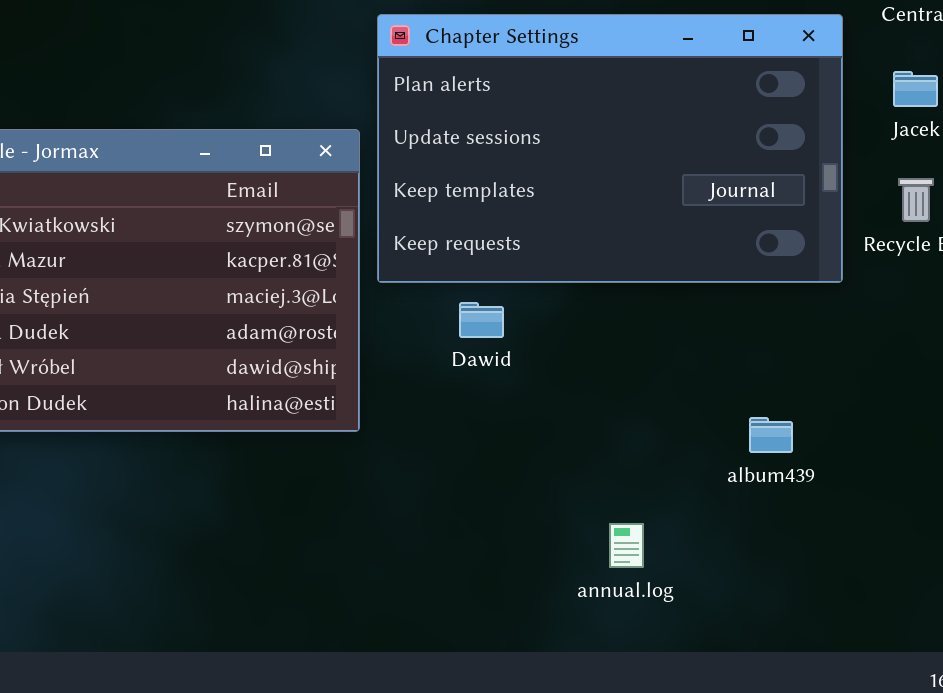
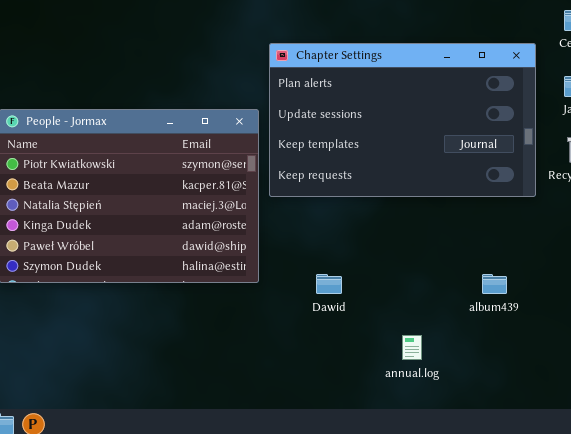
Dawid: [459,302,504,338] -> [316,274,342,294], moved

